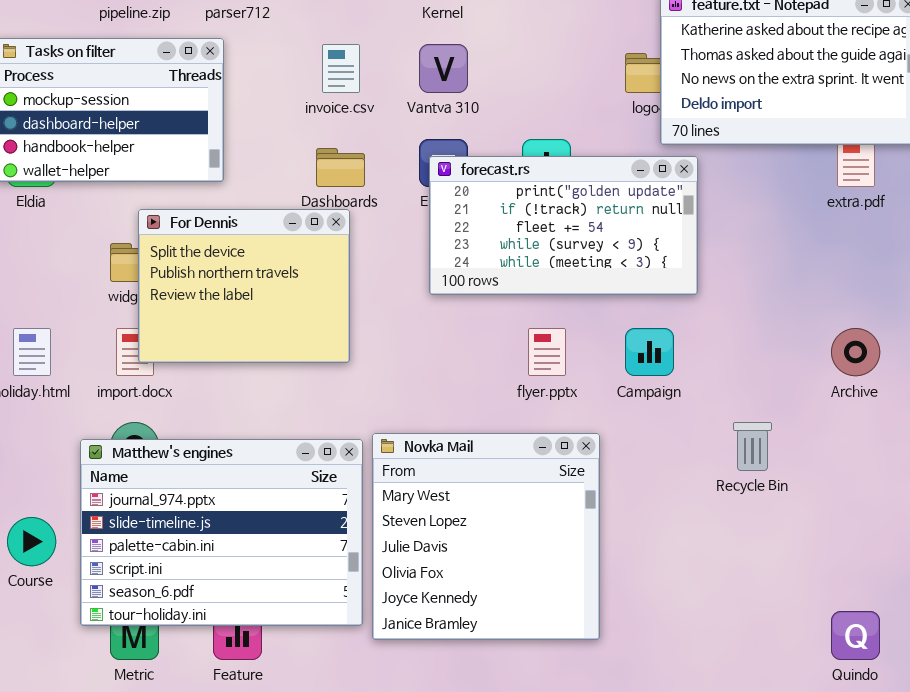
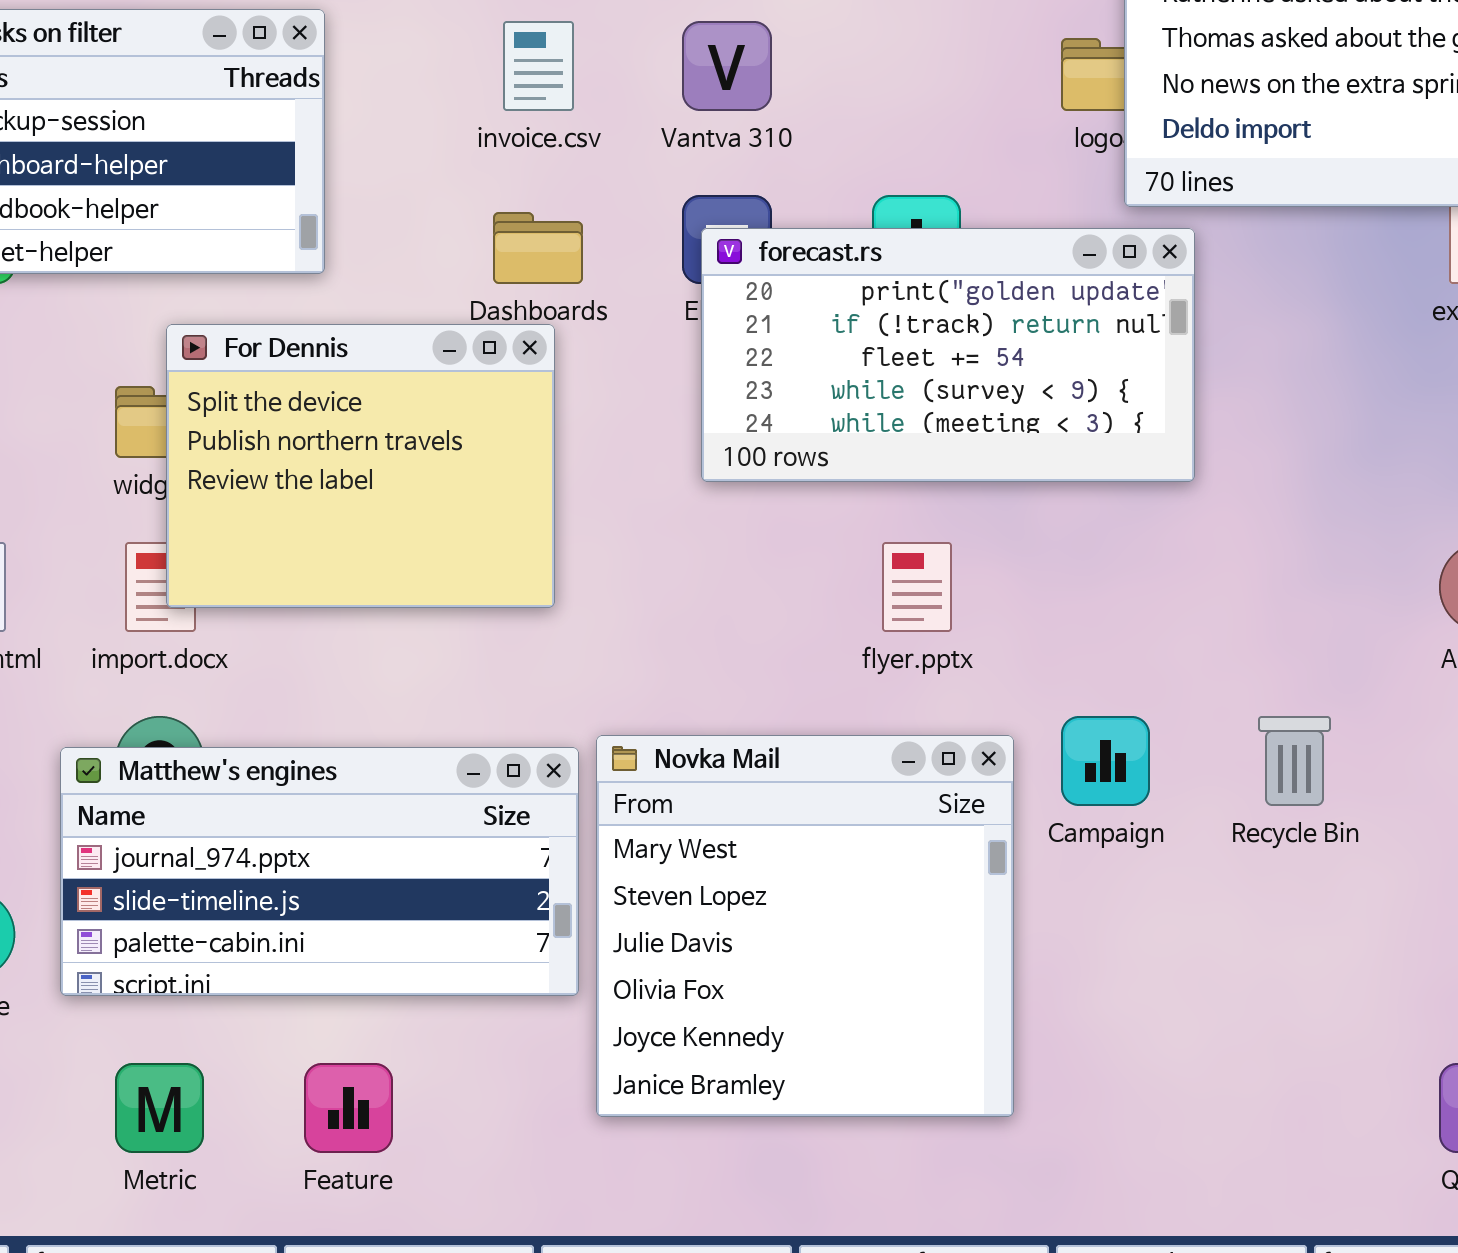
Campaign: [625,328,674,376] -> [1061,716,1150,806], moved
Matthew's engines: [80,439,363,626] -> [60,747,579,996], resized

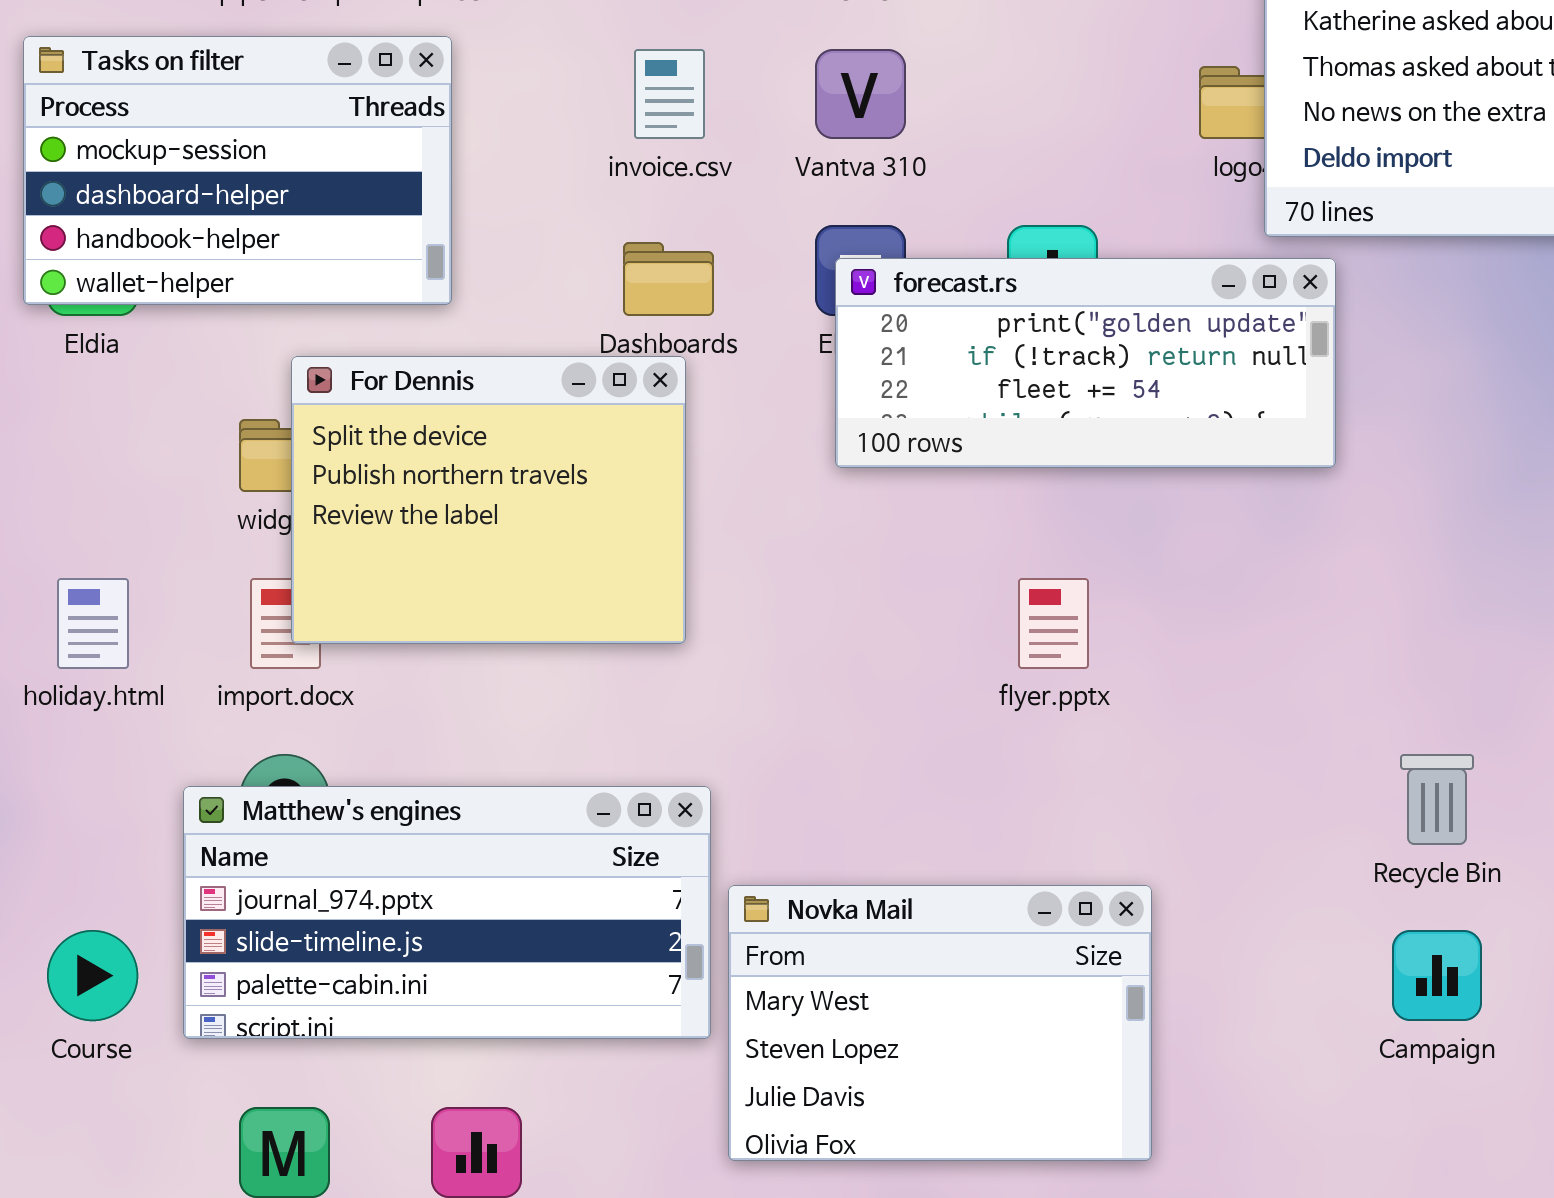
forecast.rs: [701,228,1195,482] -> [835,258,1336,468], resized
Campaign: [1061,716,1150,806] -> [1392,930,1482,1021], moved
Novka Mail: [596,735,1014,1117] -> [728,885,1152,1161], resized

